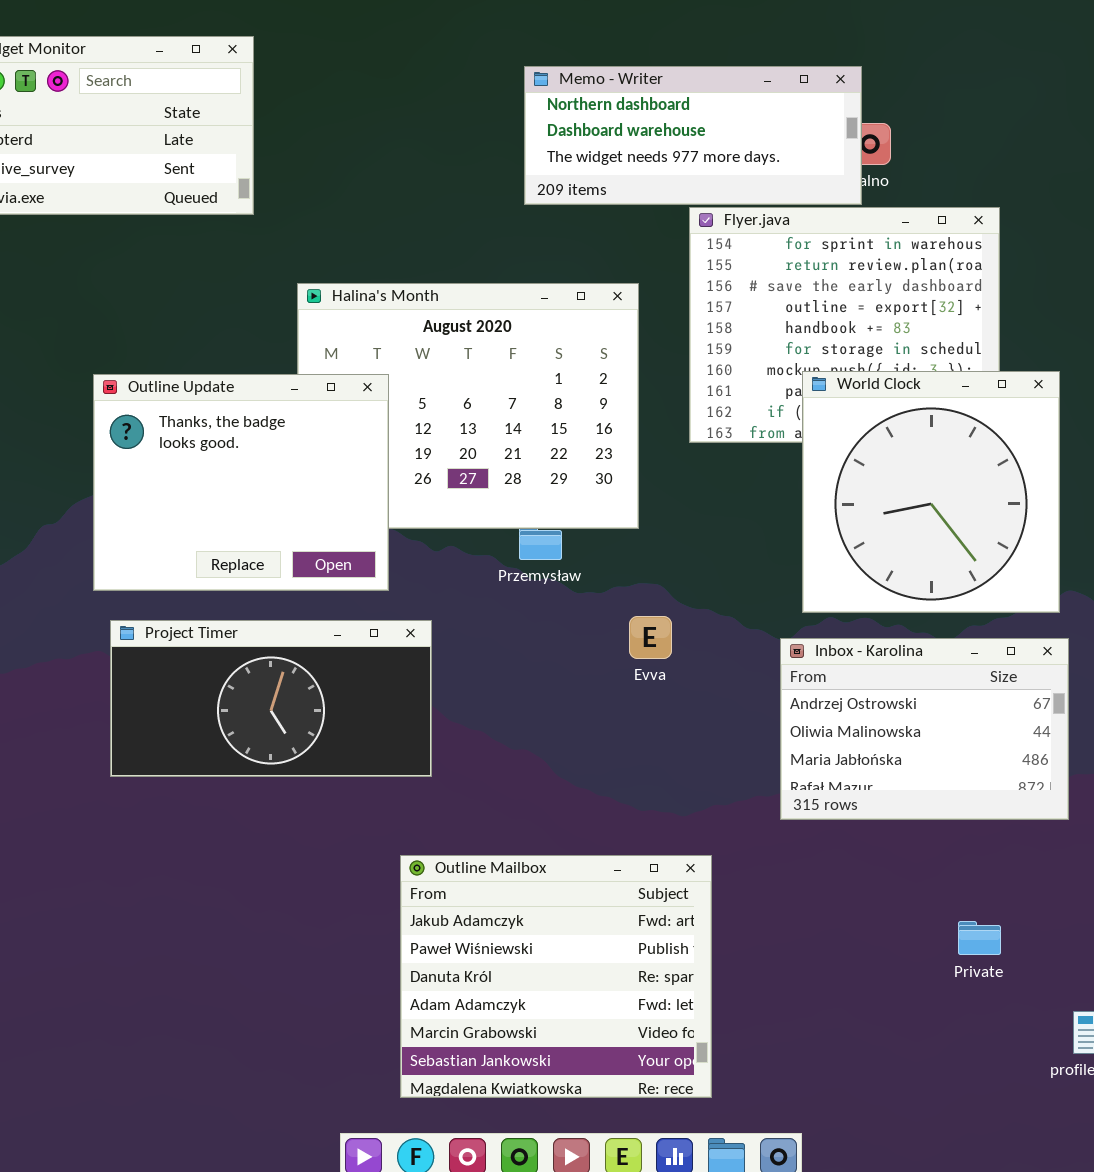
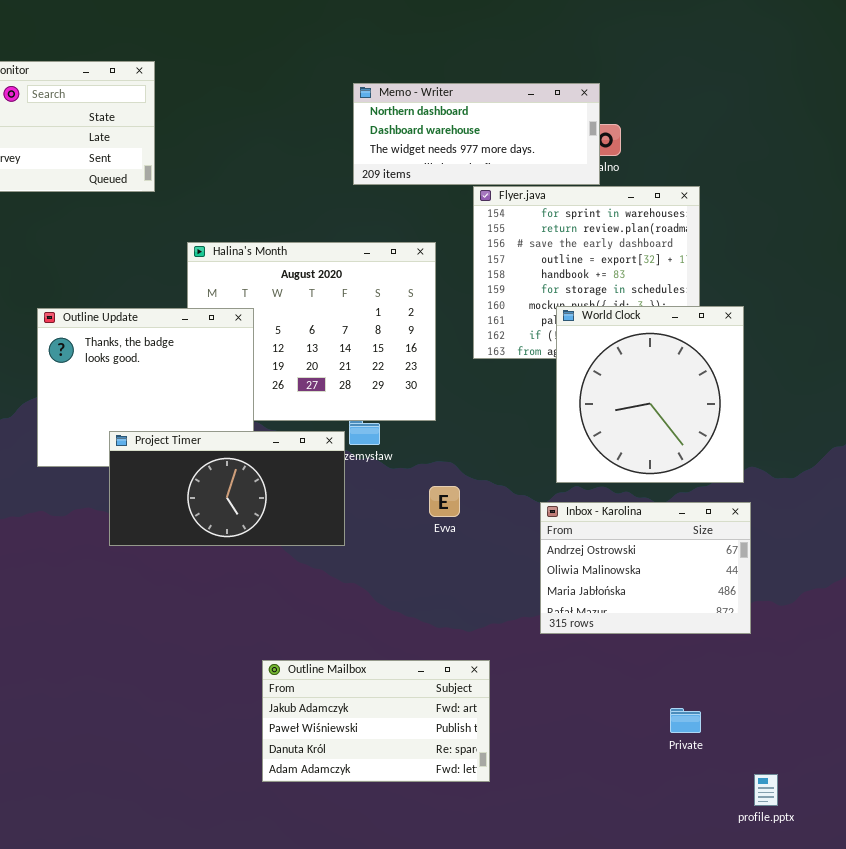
Project Timer: [110,620,432,777] -> [109,431,345,546], moved
Outline Mailbox: [400,855,712,1098] -> [262,660,490,782], resized

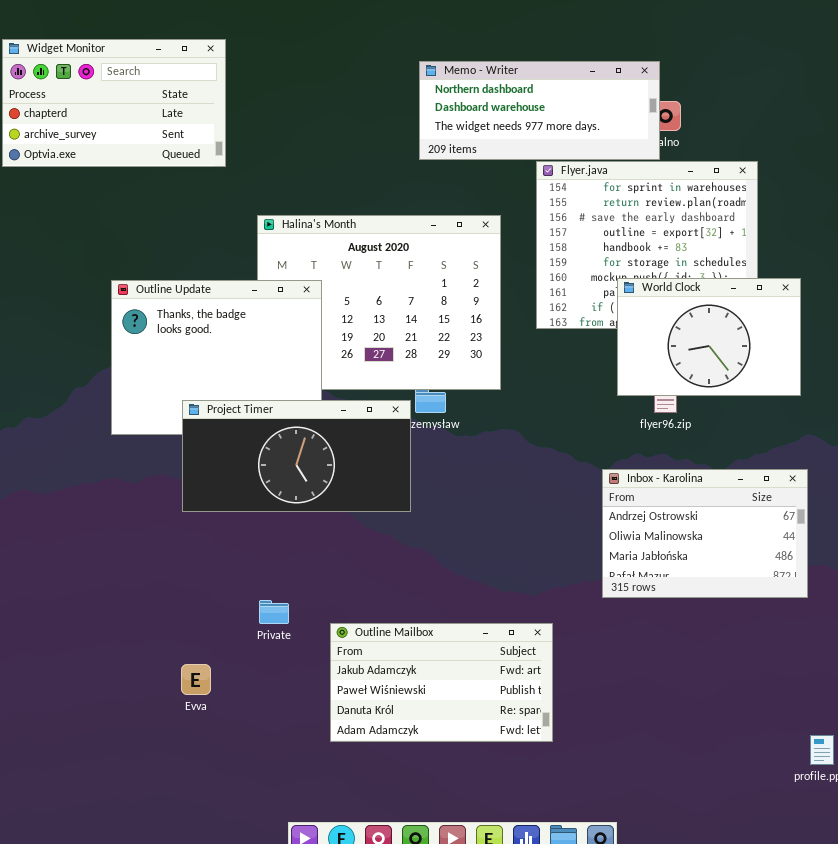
World Clock: [556,306,744,483] -> [617,278,801,396], resized
Evva: [429,486,460,517] -> [181,664,211,695], moved
Private: [670,708,701,733] -> [259,600,289,624], moved

